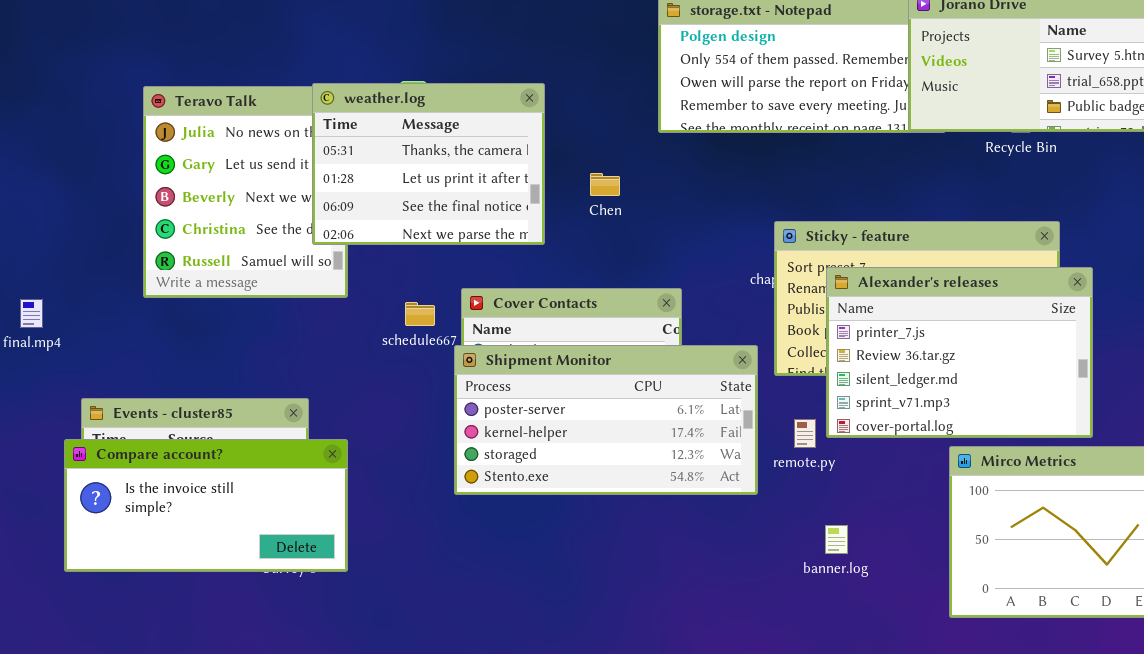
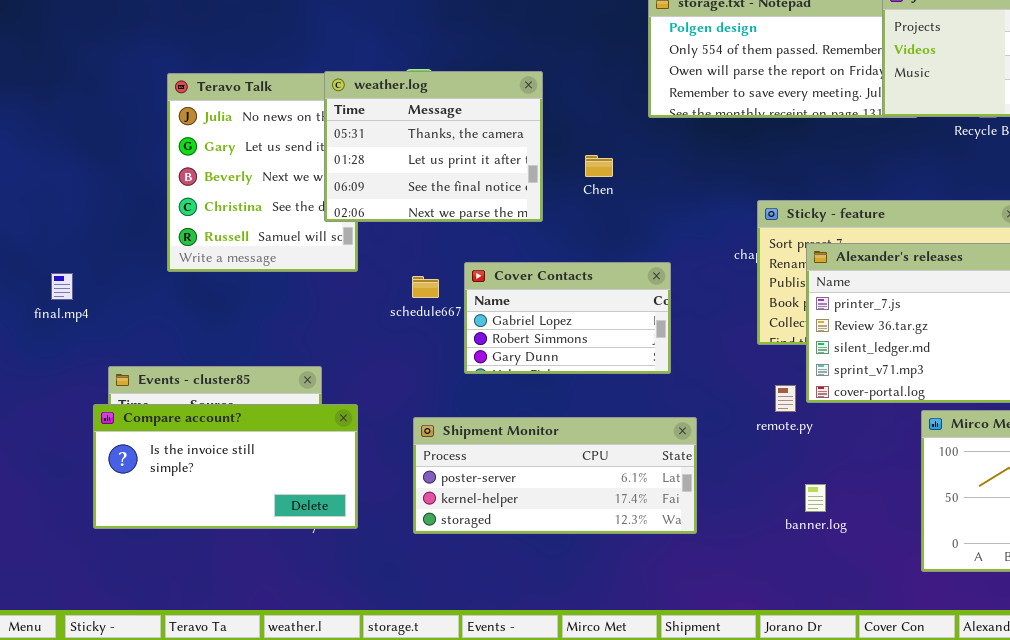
Shipment Monitor: [454,345,758,495] -> [413,417,697,534], moved, resized

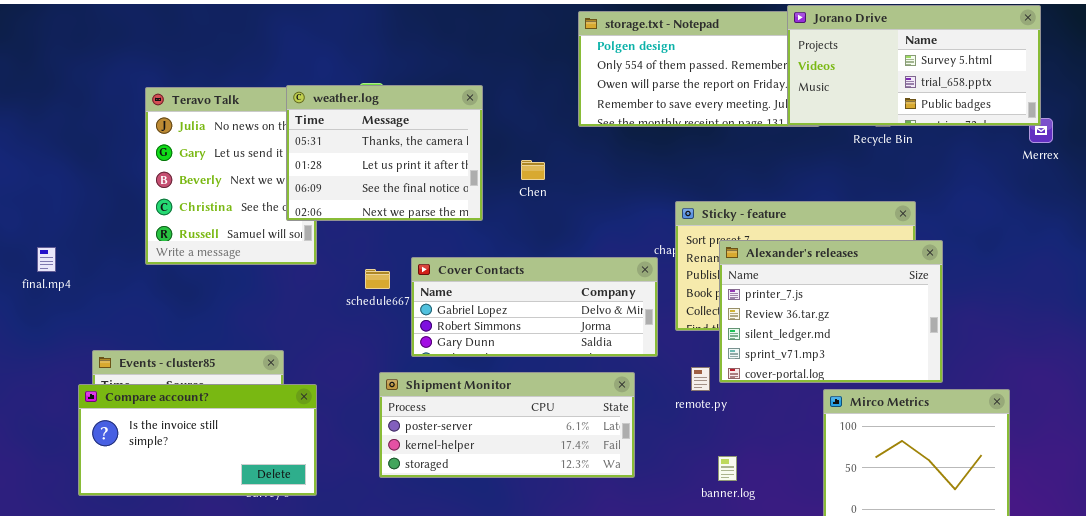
Cover Contacts: [464,262,671,374] -> [411,257,658,357], resized
final.mp4: [51,273,73,300] -> [37,247,56,272], moved
Shipment Monitor: [413,417,697,534] -> [379,372,635,478], moved

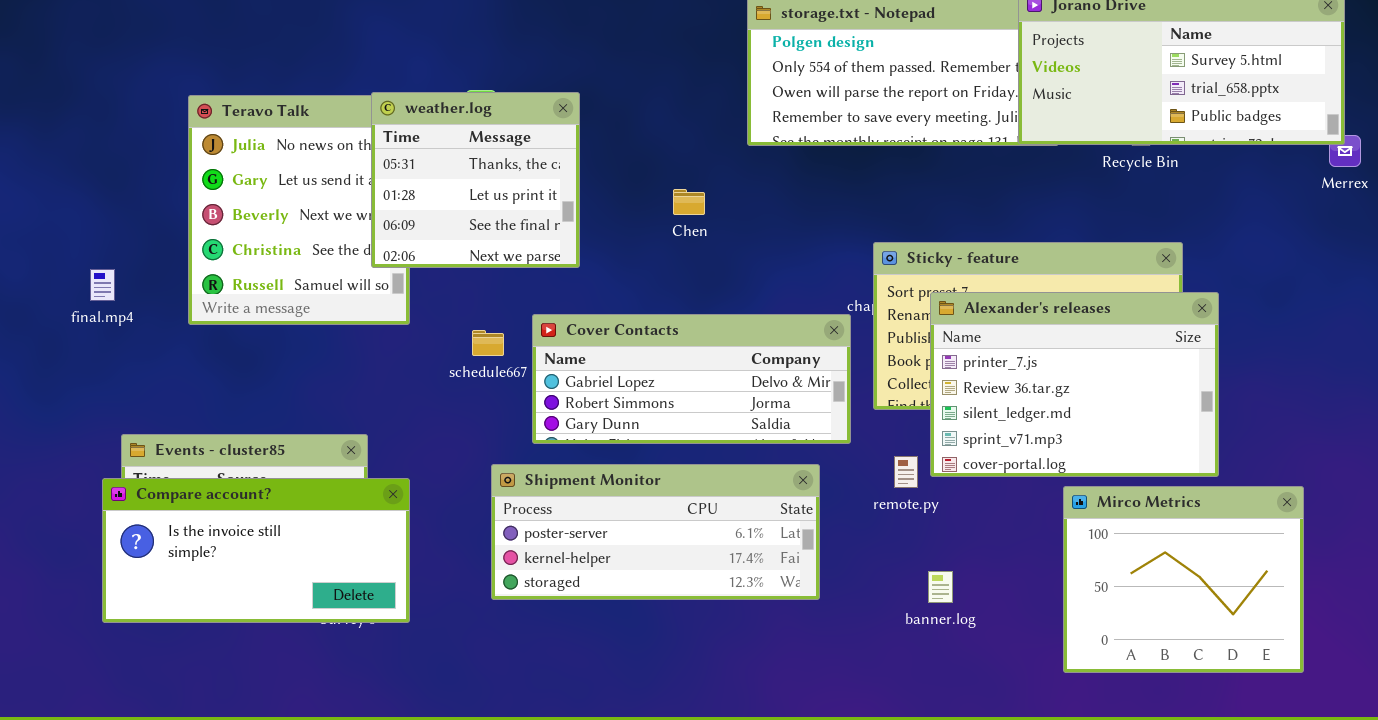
weather.log: [286,85,483,221] -> [371,92,580,268], resized
final.mp4: [37,247,56,272] -> [90,269,115,301], moved

